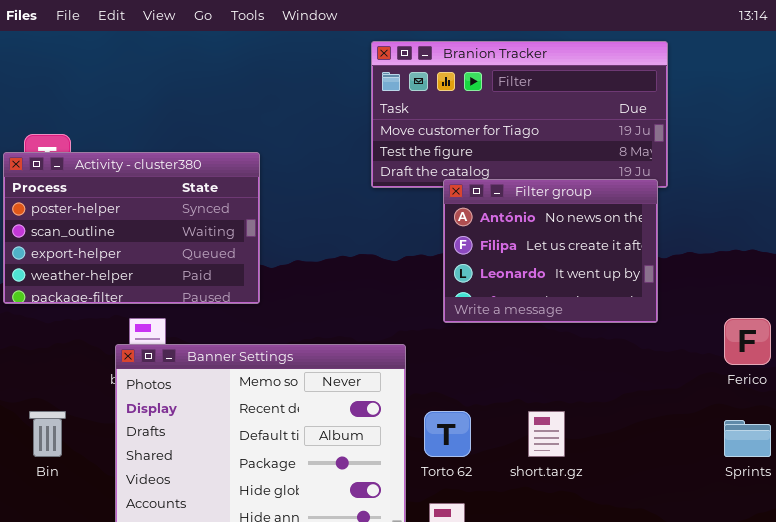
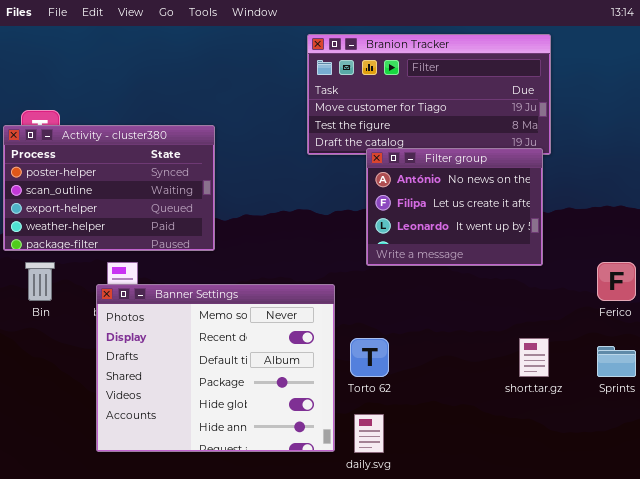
Bin: [29,411,66,457] -> [25,262,55,301], moved
short.tar.gz: [528,411,565,457] -> [519,338,549,377], moved

